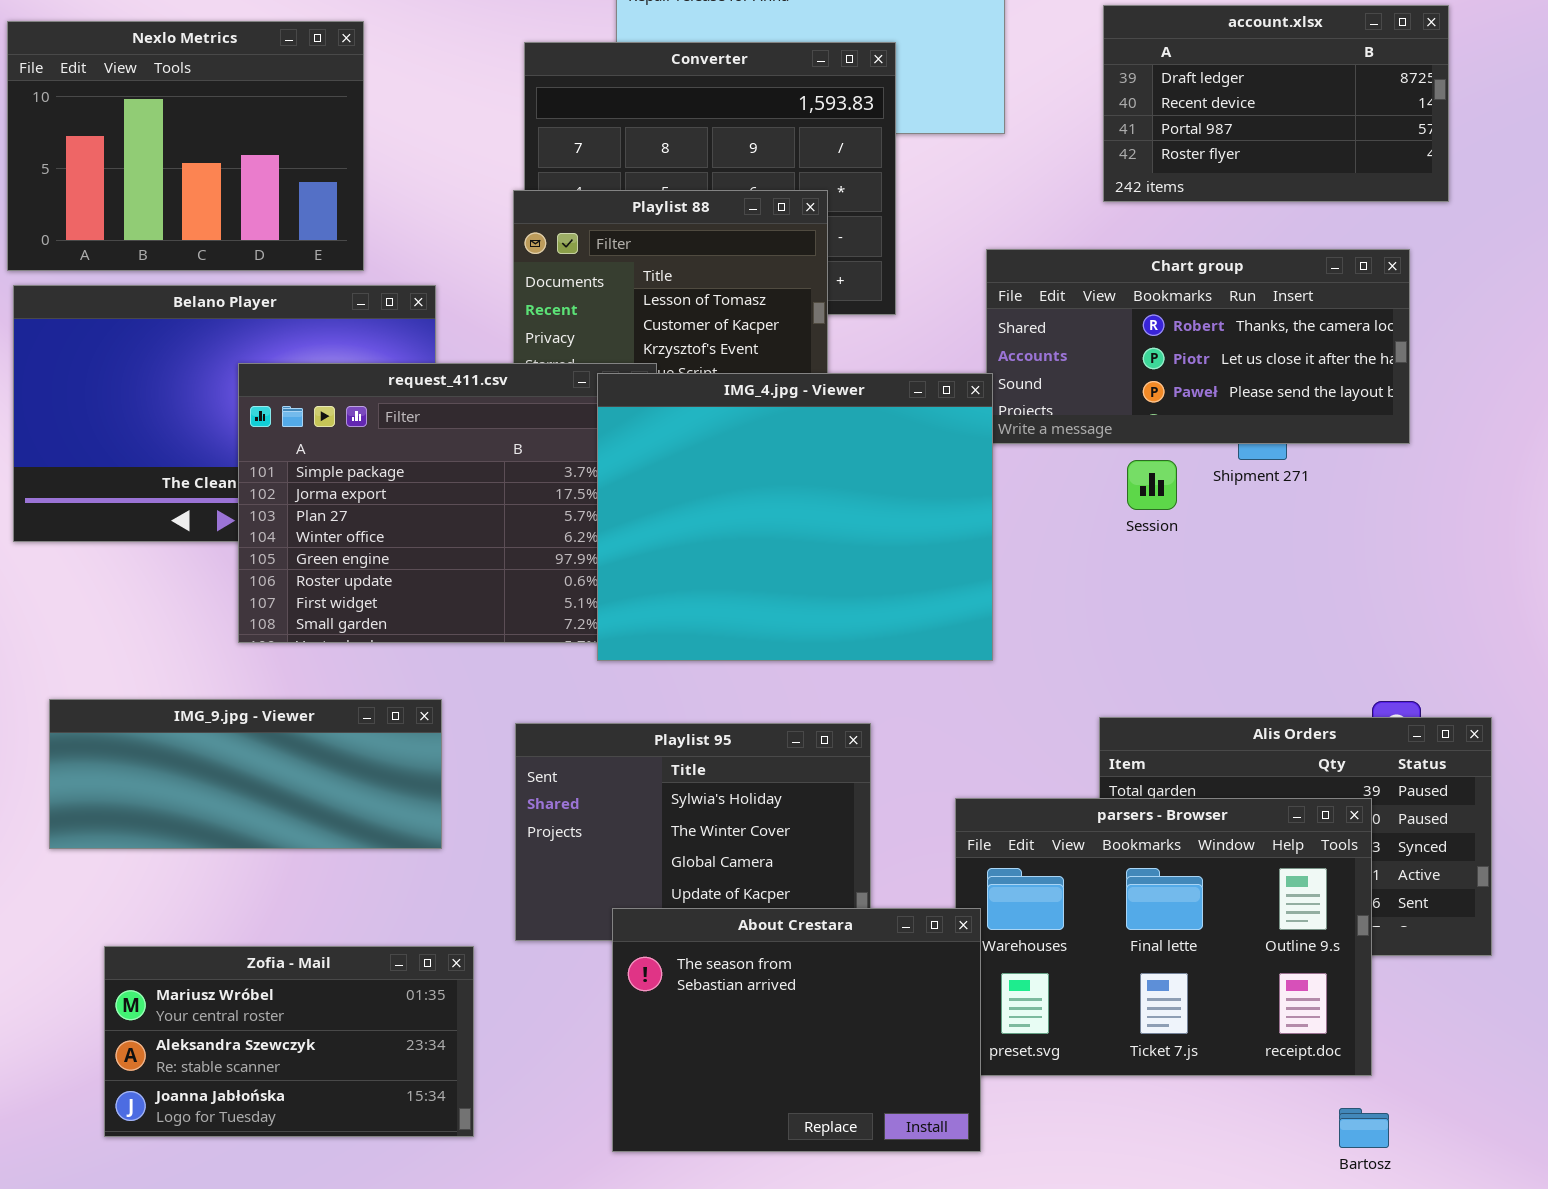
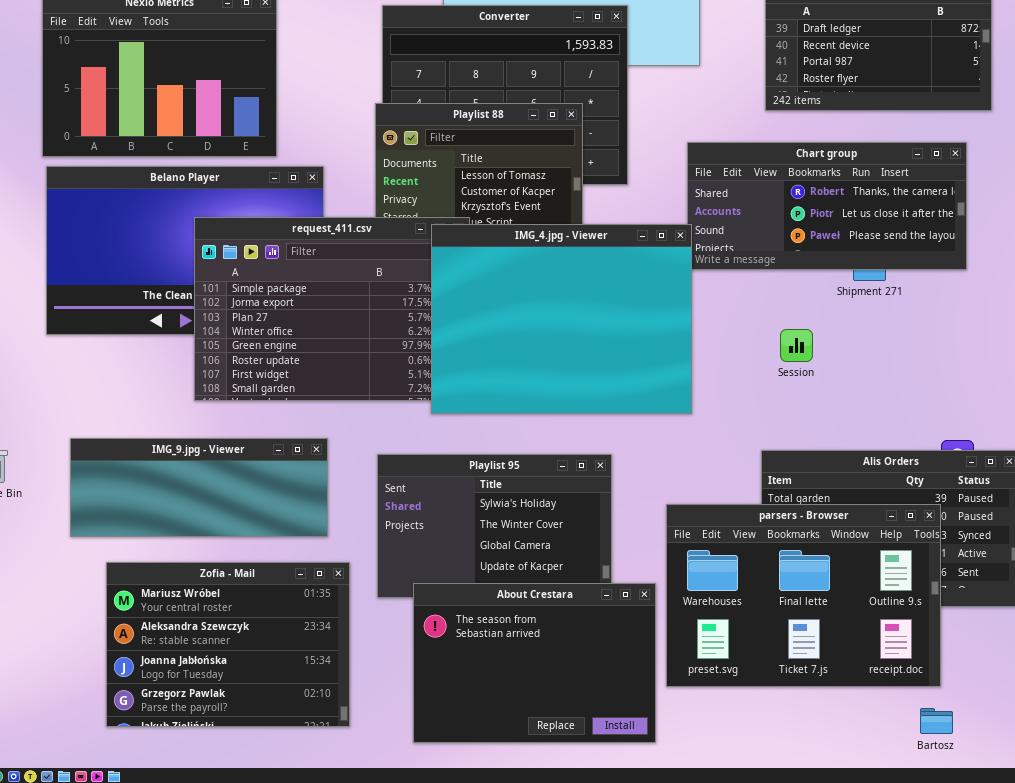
Session: [1127,460,1177,510] -> [780,329,813,362], moved
About Crestara: [612,908,981,1152] -> [413,583,656,743], moved
Zofia - Mail: [104,946,474,1137] -> [106,562,350,727], resized

